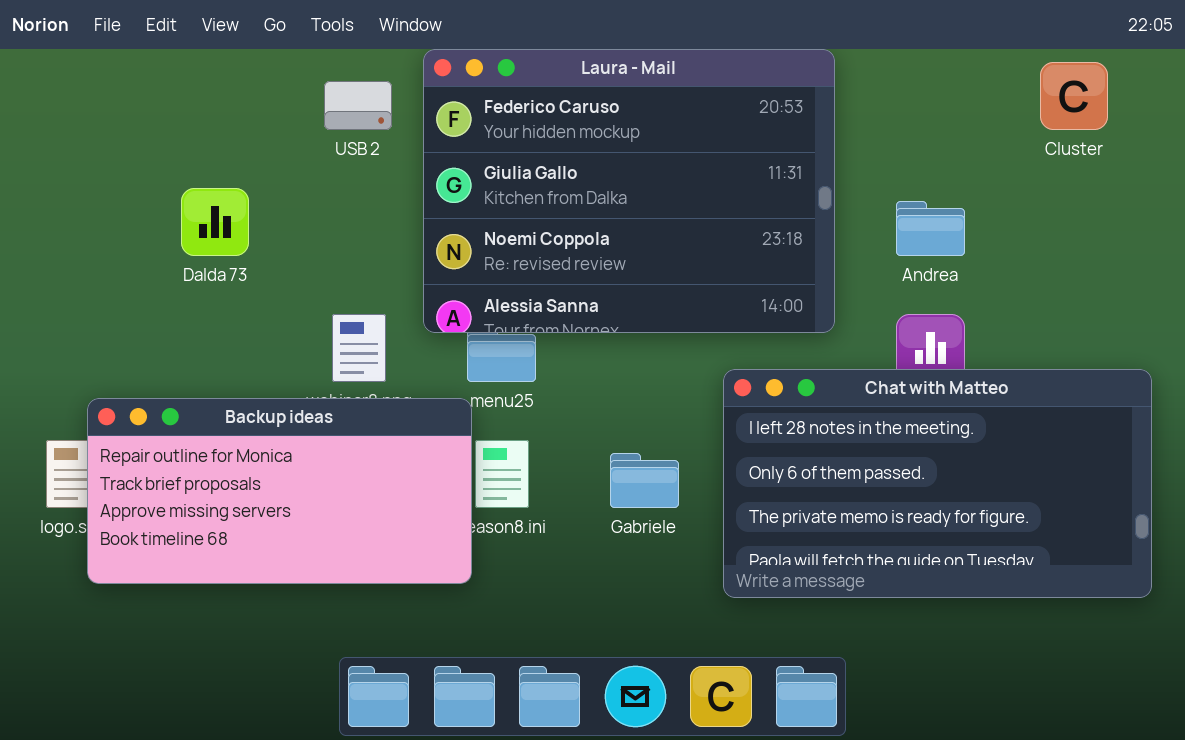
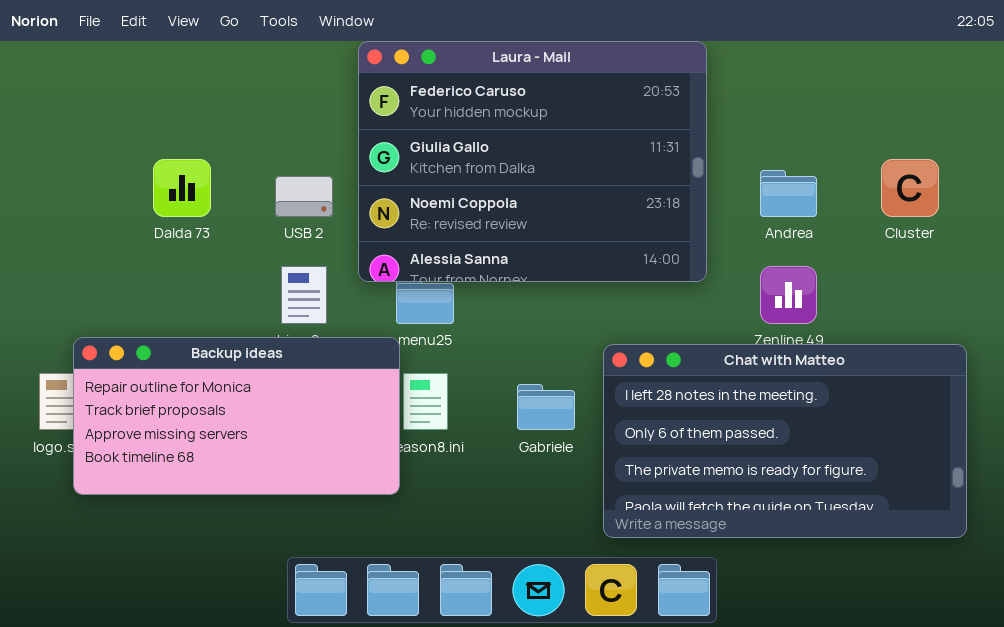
Cluster: [1040,62,1108,130] -> [881,159,939,217], moved
USB 2: [324,81,392,130] -> [275,176,333,217], moved
Chat with Matteo: [723,369,1152,598] -> [603,344,967,538], moved

